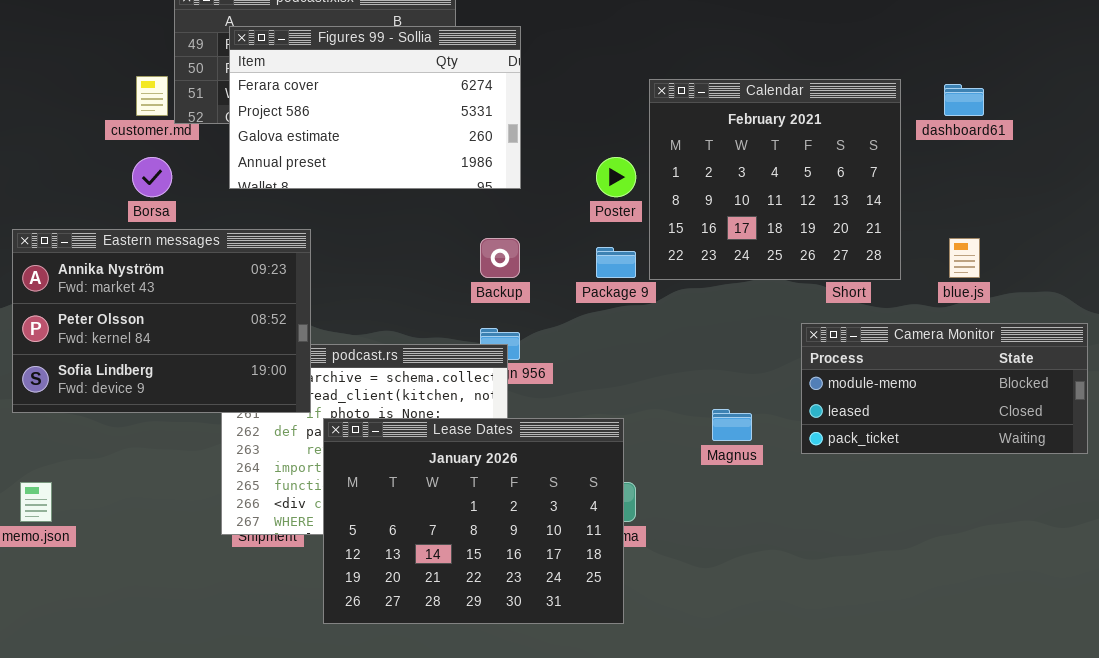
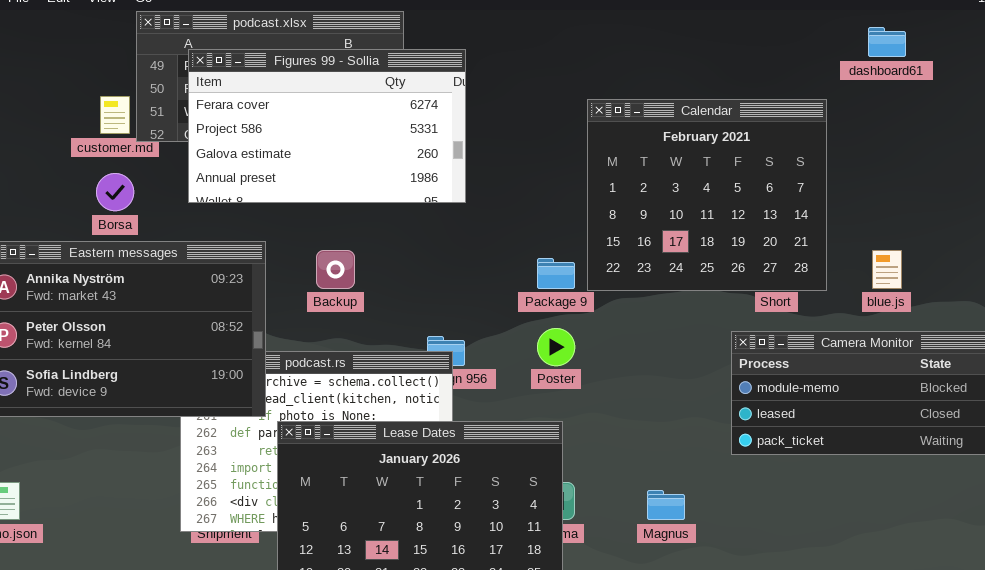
dashboard61: [944,84,984,116] -> [868,27,906,57], moved
Poster: [596,157,636,197] -> [537,328,575,366], moved
Backup: [480,238,520,278] -> [316,250,355,289], moved
Magnus: [712,409,752,441] -> [647,490,685,520], moved

